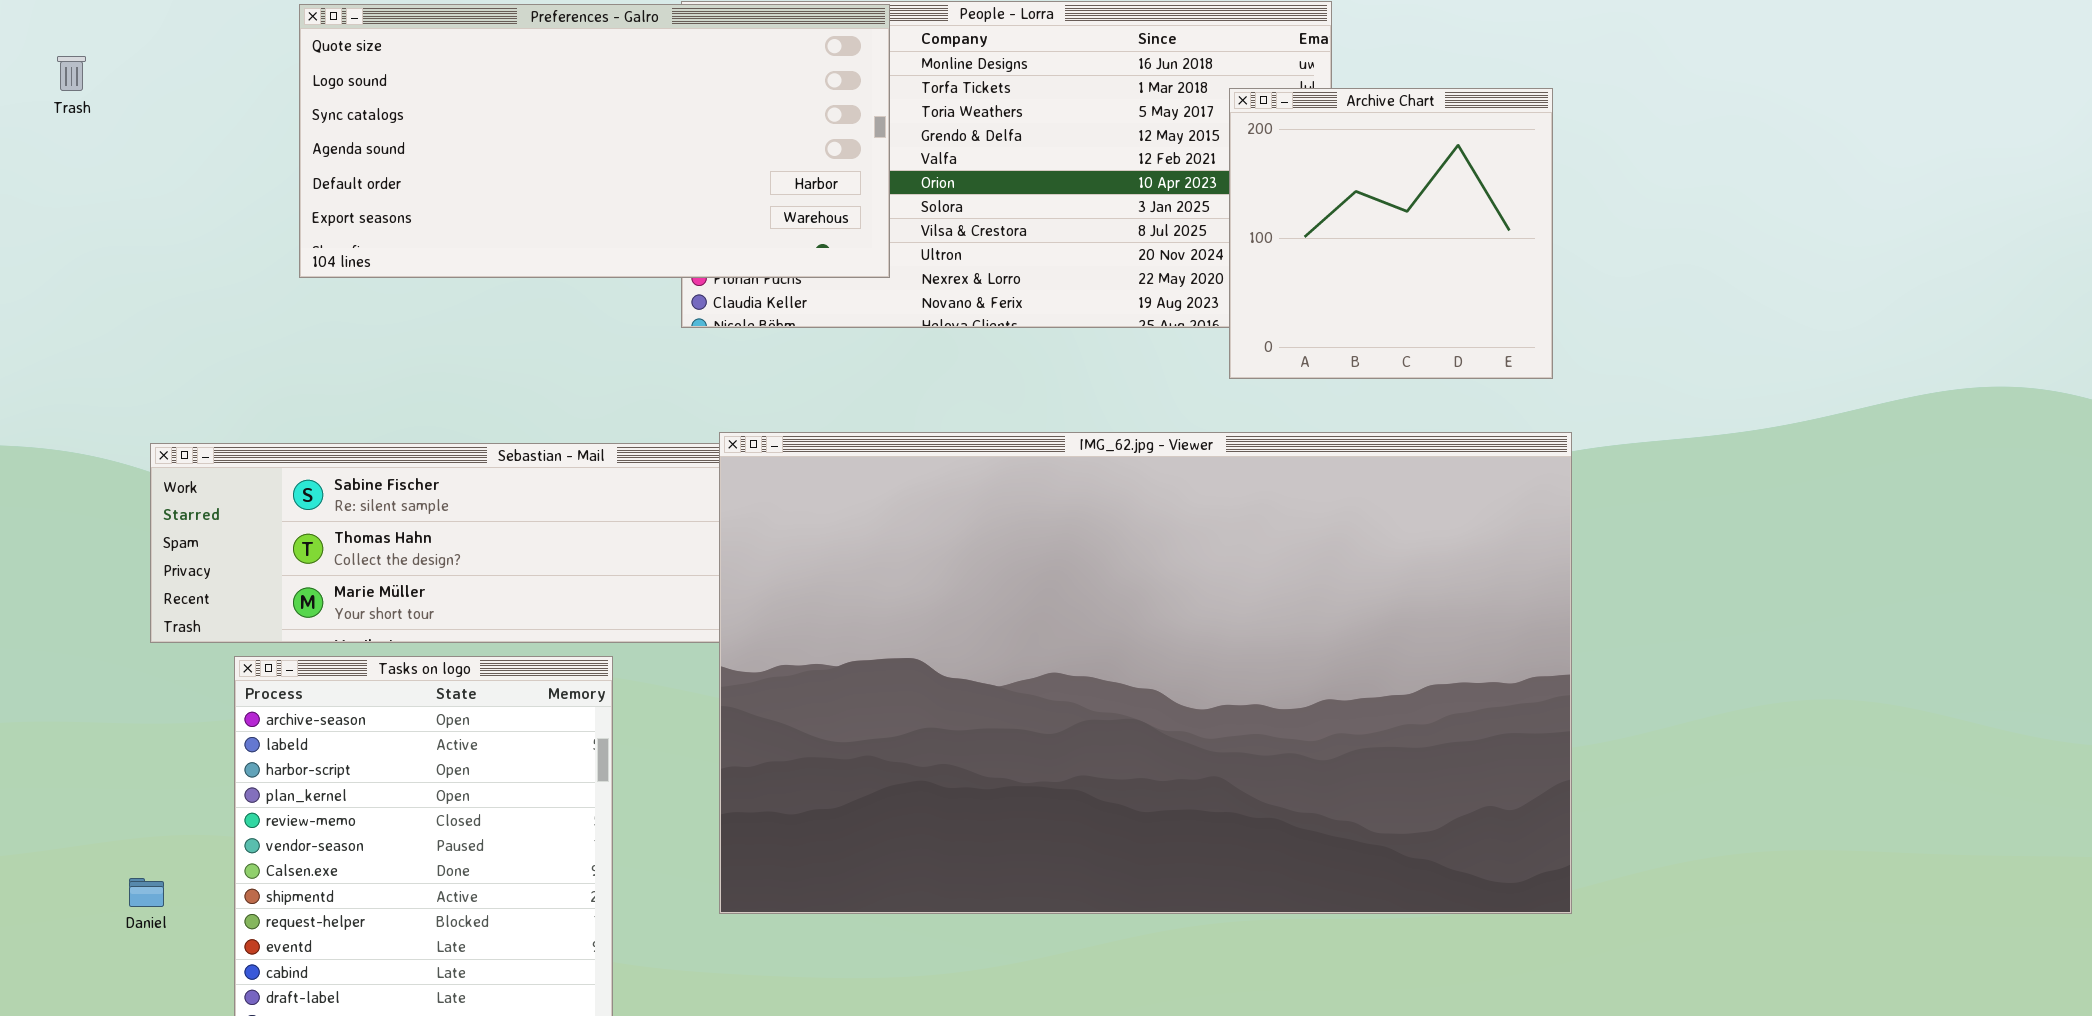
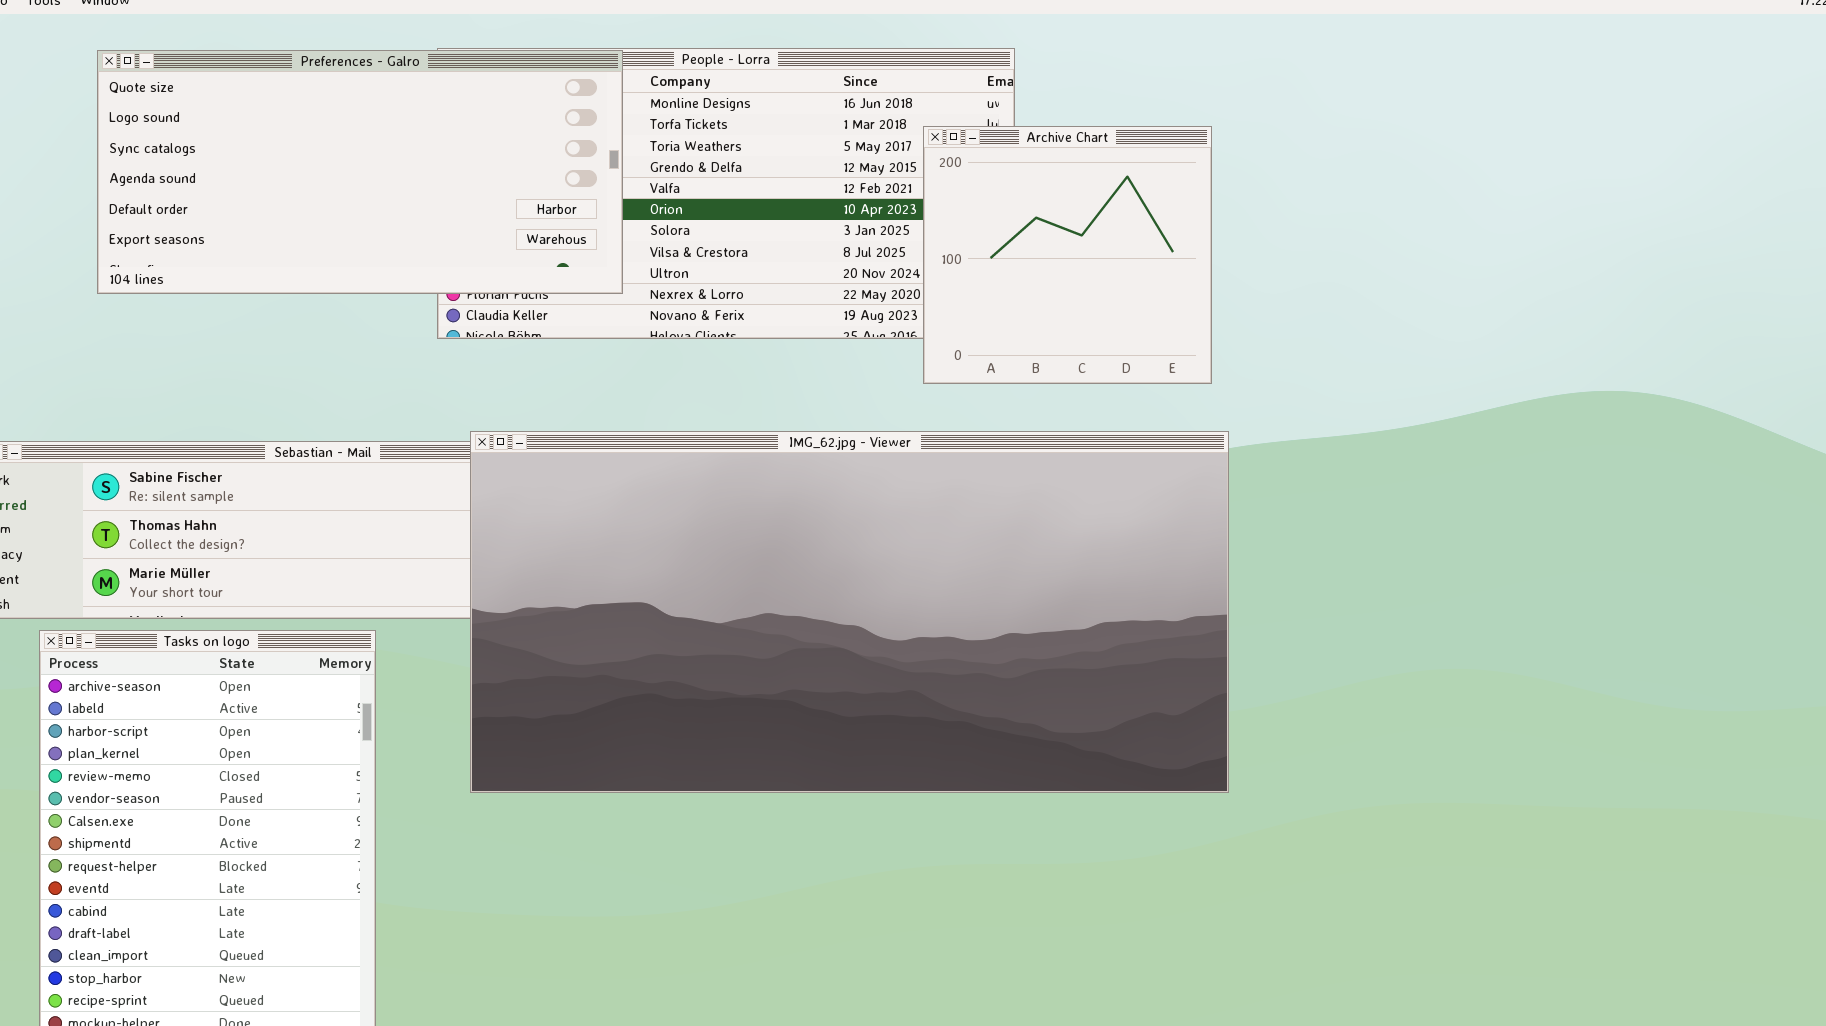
IMG_62.jpg - Viewer: [719,432,1572,914] -> [470,431,1229,793], resized

